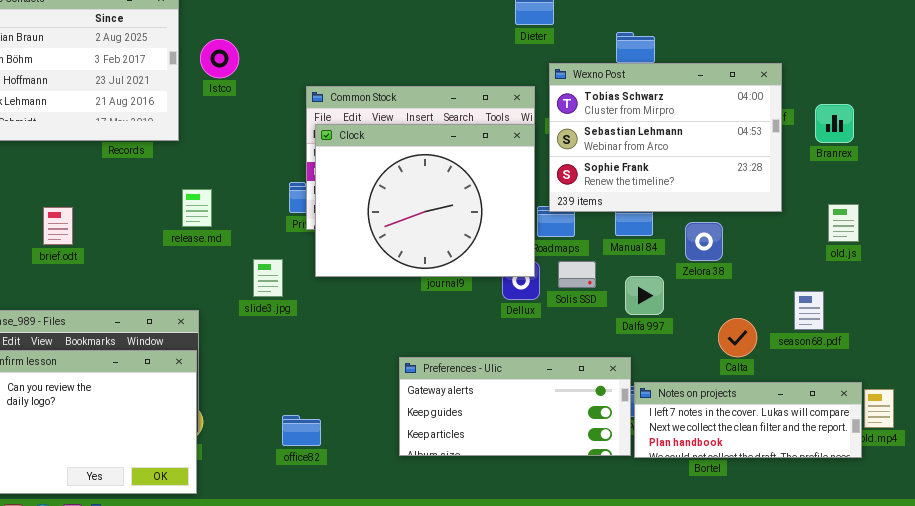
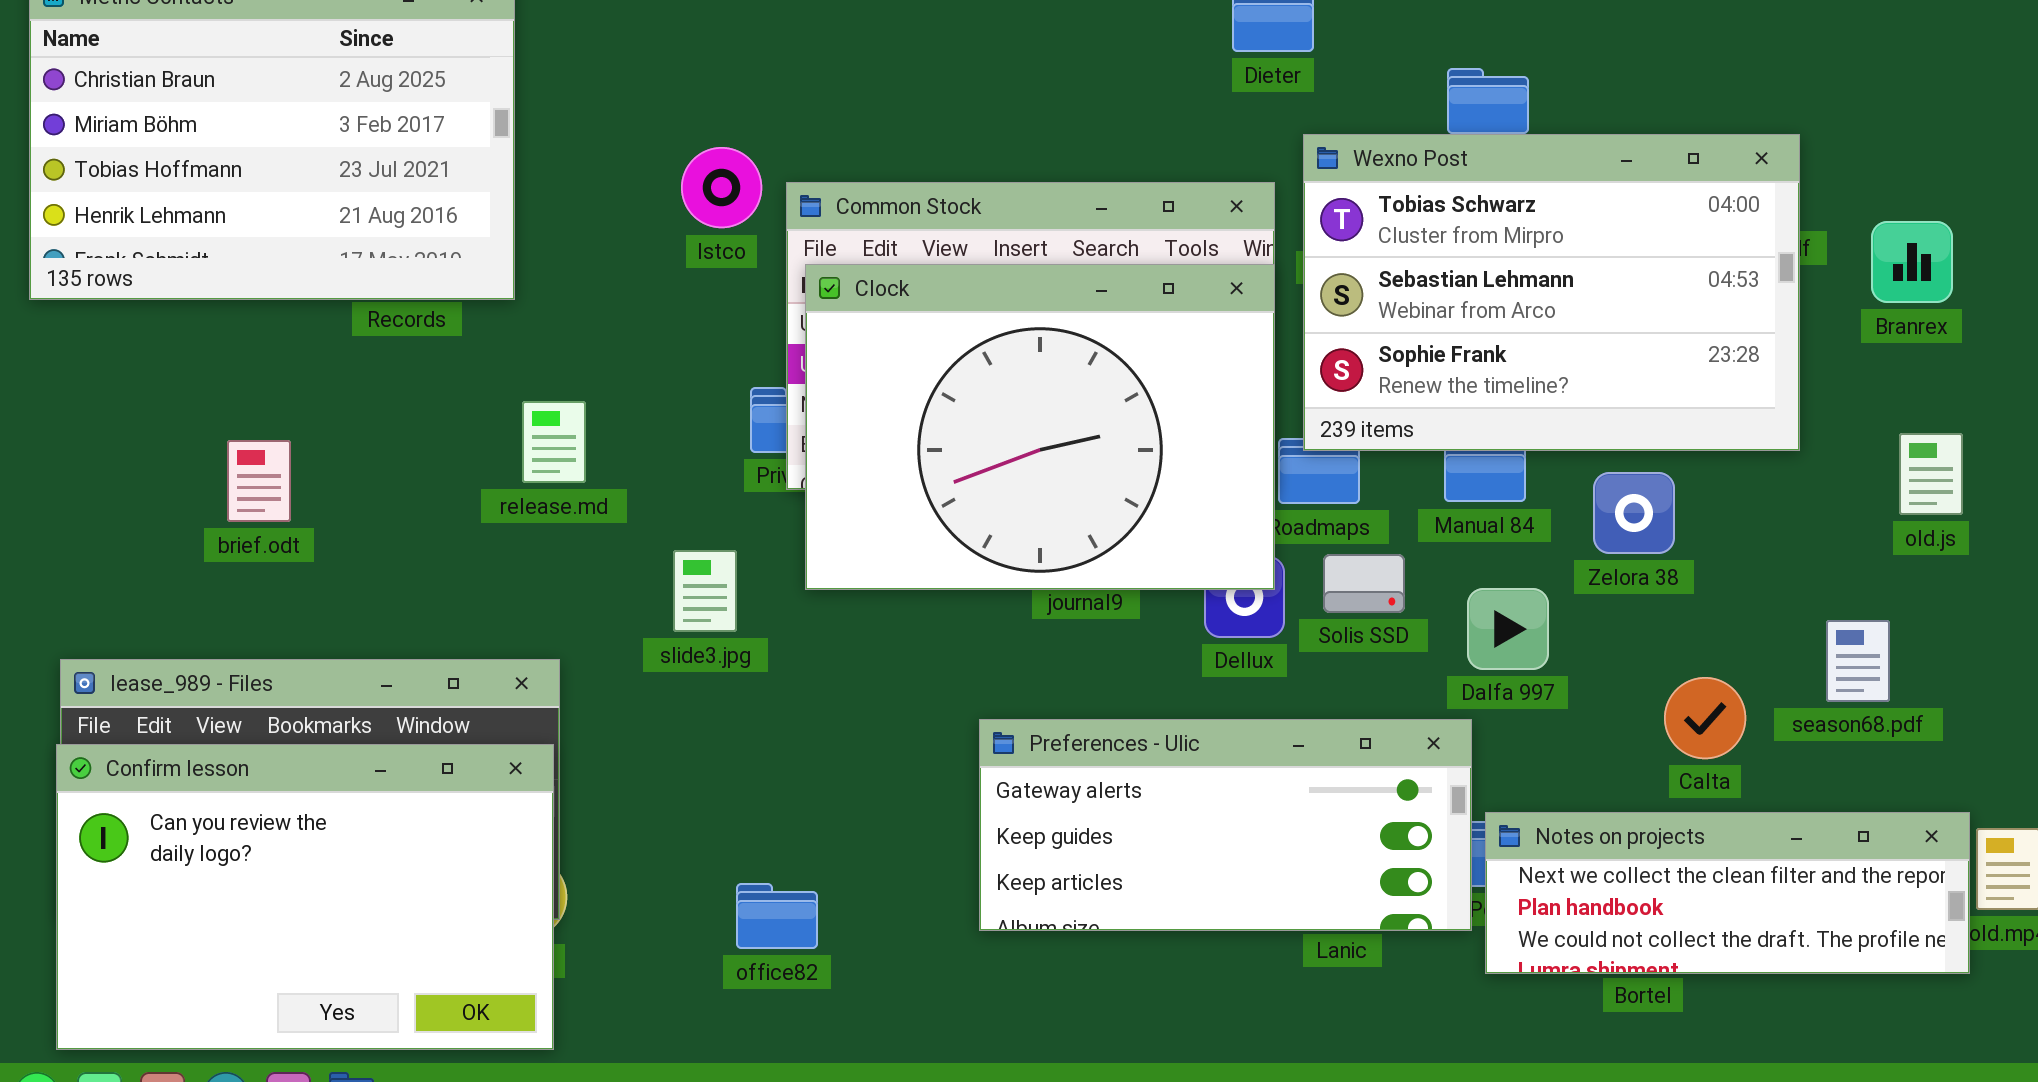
Istco: [200,39,239,78] -> [681,147,762,228], moved
Preferences - Ulic: [399,357,631,456] -> [979,719,1472,931], moved
Notes on projects: [634,382,862,458] -> [1485,812,1970,974], scrolled down 1 row

